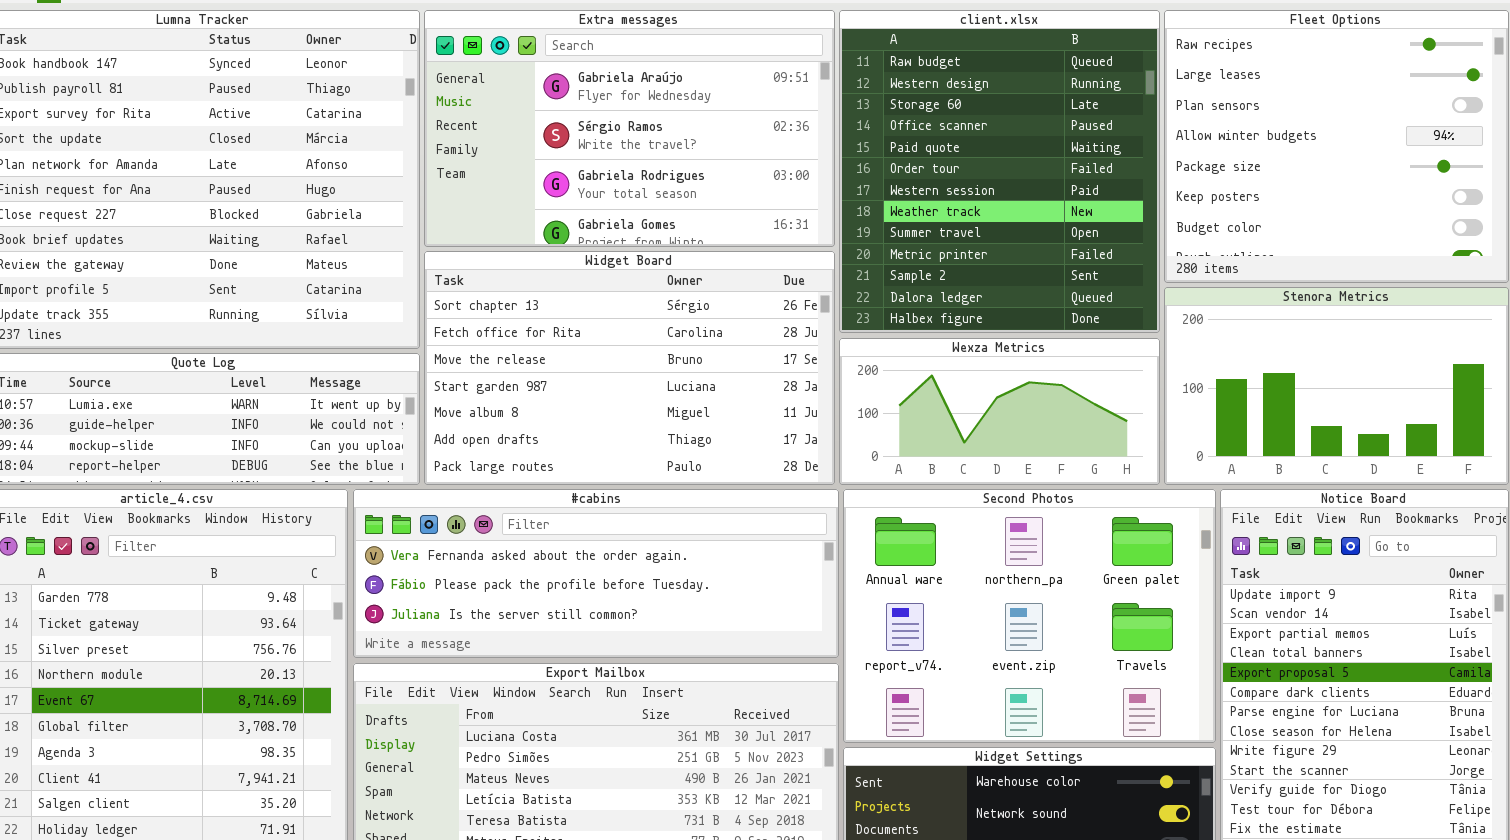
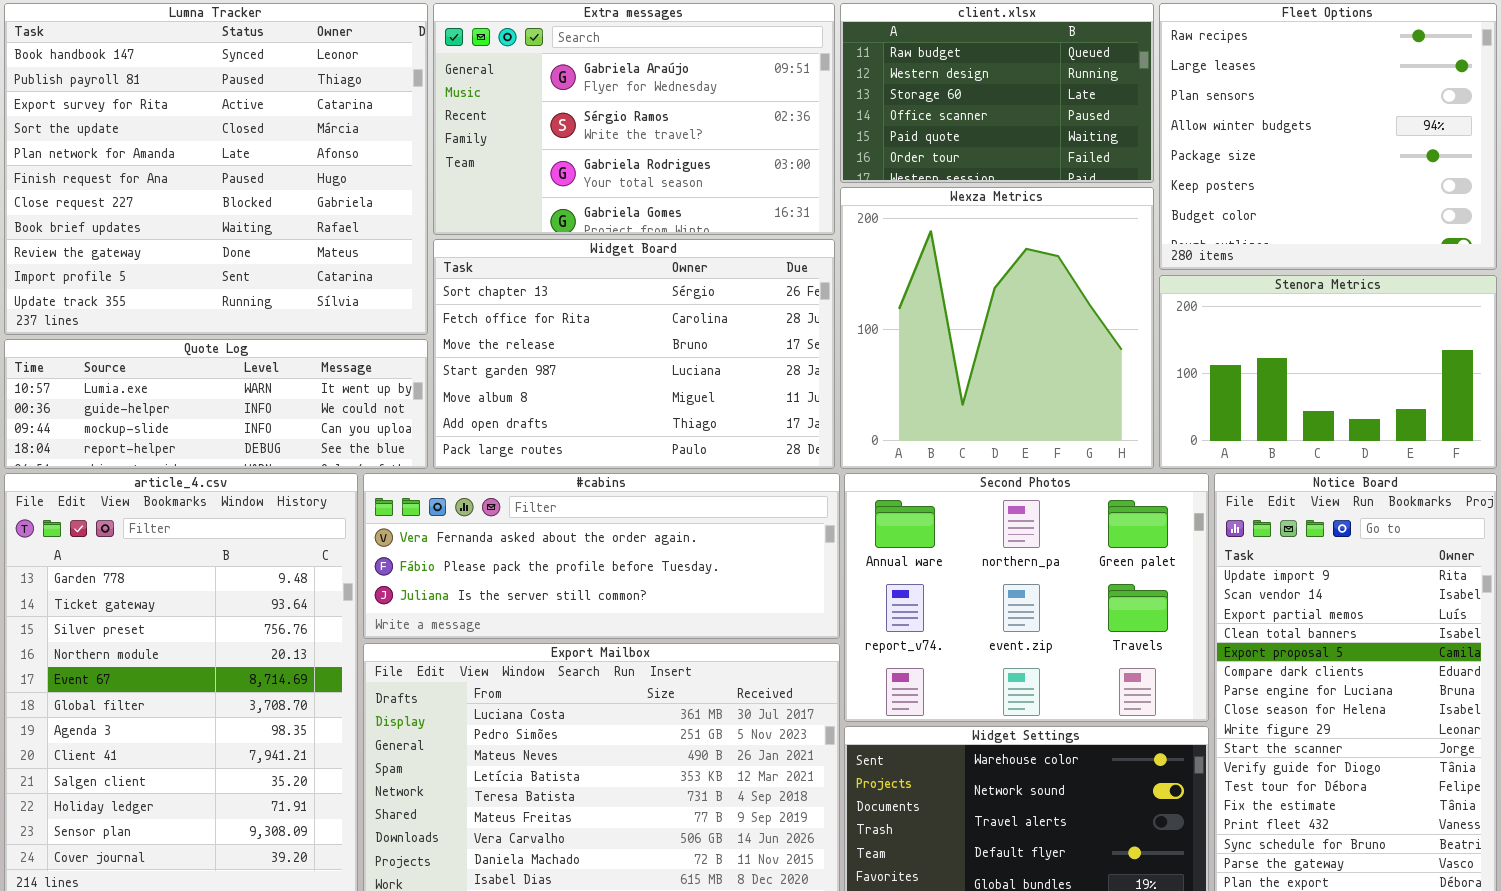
client.xlsx: [839,10,1160,333] -> [840,3,1154,183], resized
Wexza Metrics: [839,338,1160,485] -> [840,187,1154,469], resized

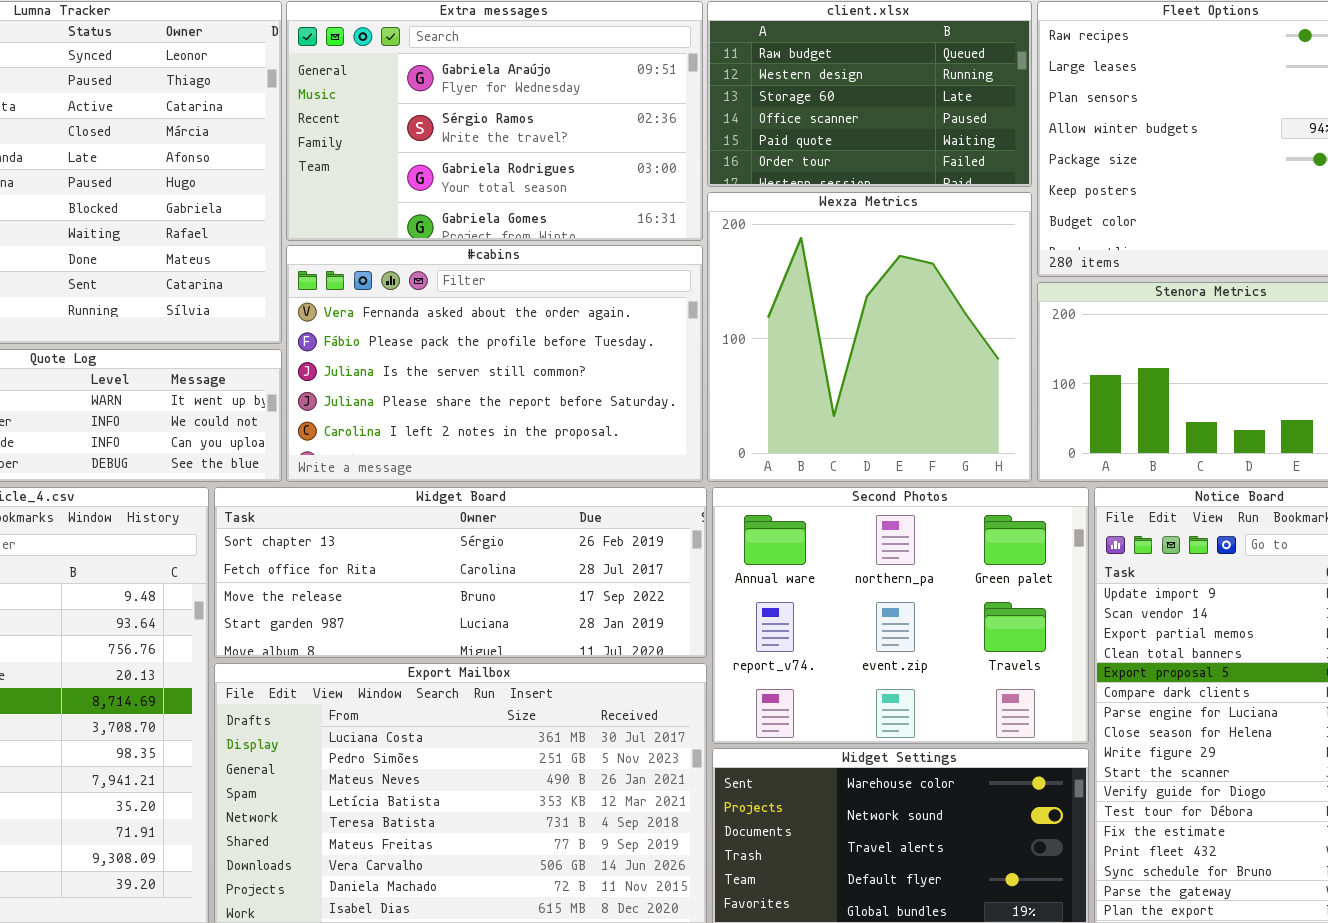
Widget Board: [433,239,835,469] -> [214,487,707,658], moved, resized
#cabins: [363,473,840,639] -> [286,245,703,482], moved, resized

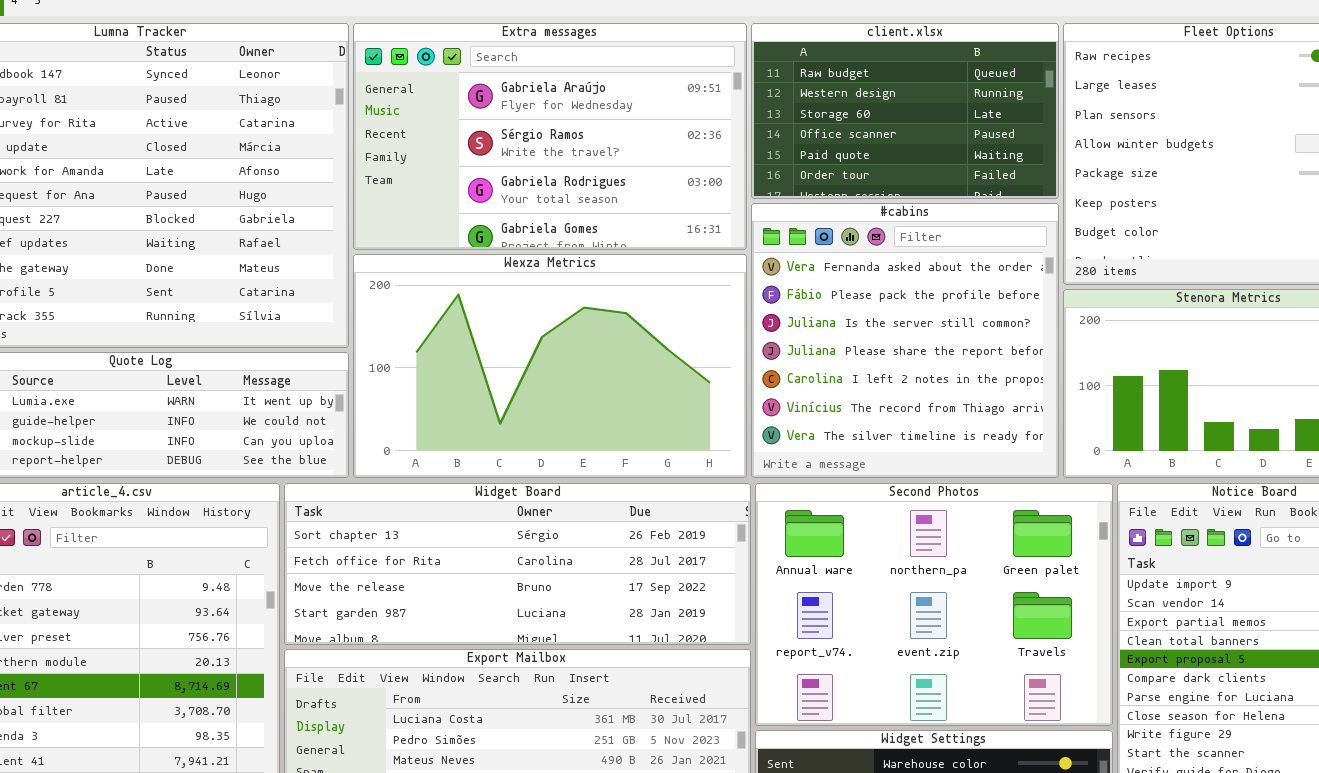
Wexza Metrics: [707,192,1032,482] -> [353,254,747,478], moved, resized
#cabins: [286,245,703,482] -> [751,203,1059,478], moved, resized

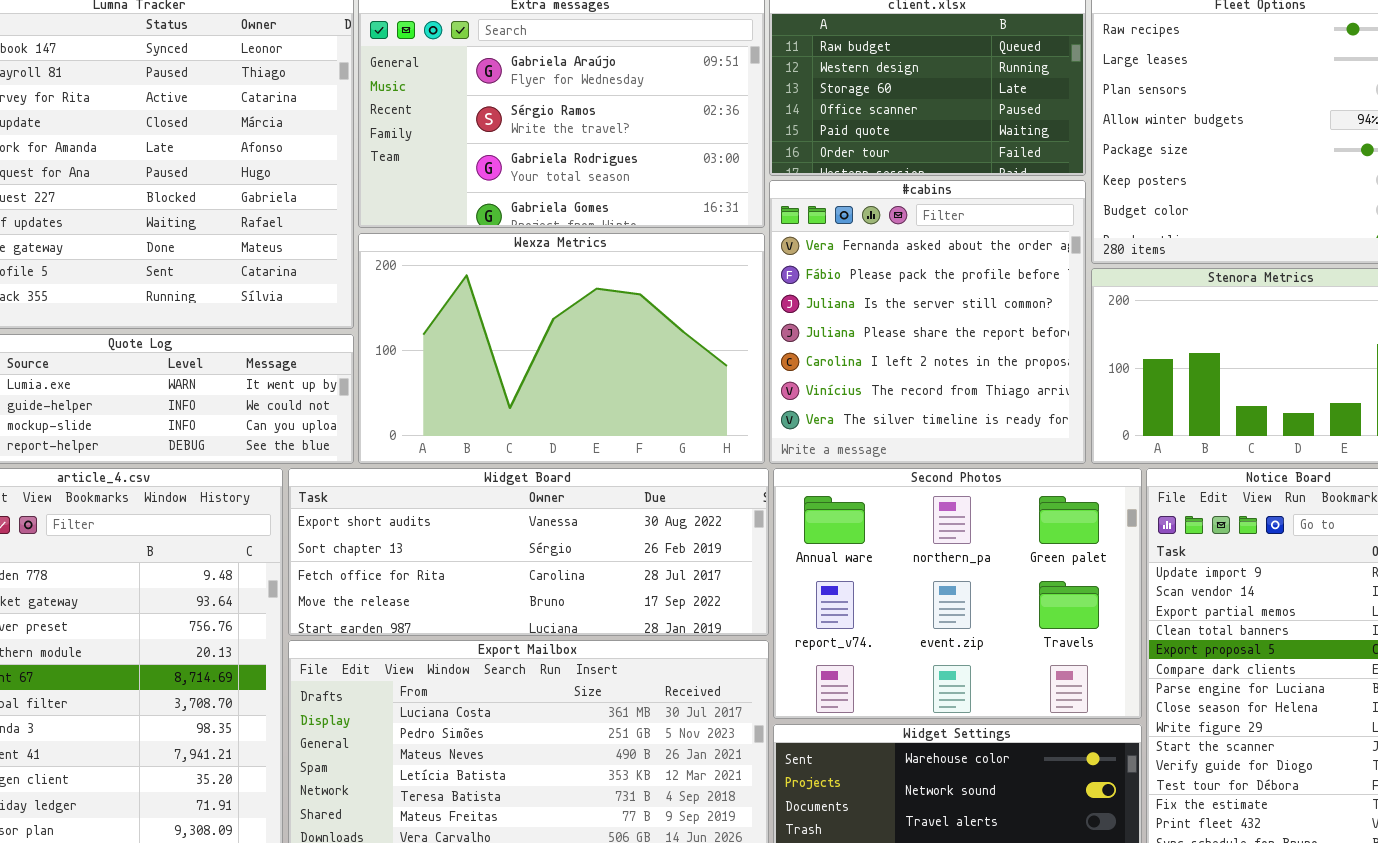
Widget Board: [284,483,751,645] -> [288,468,769,636], scrolled up 1 row

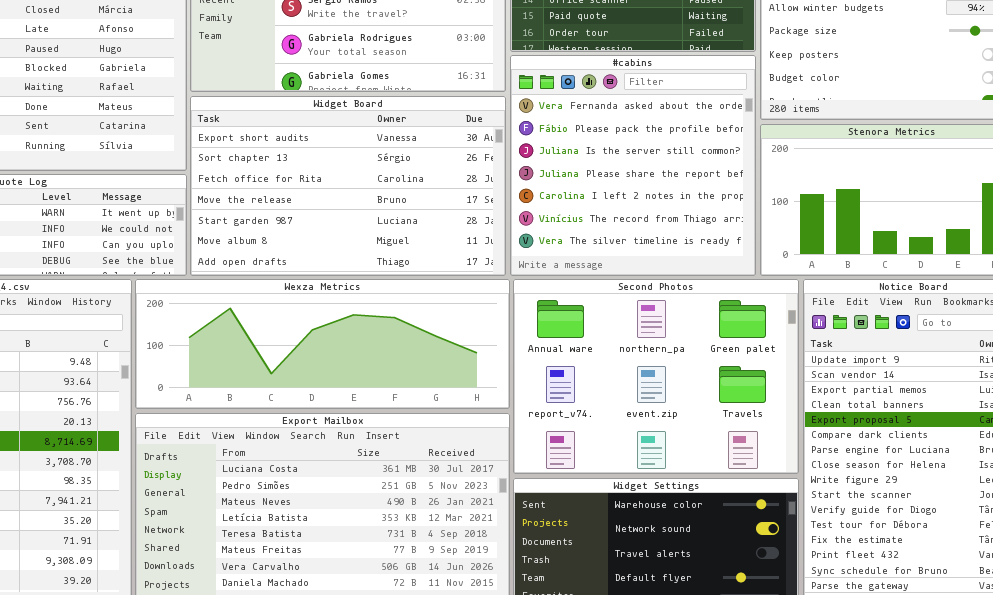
Wexza Metrics: [358,233,765,464] -> [135,279,510,409], moved, resized
Widget Board: [288,468,769,636] -> [190,96,506,276], moved, resized

